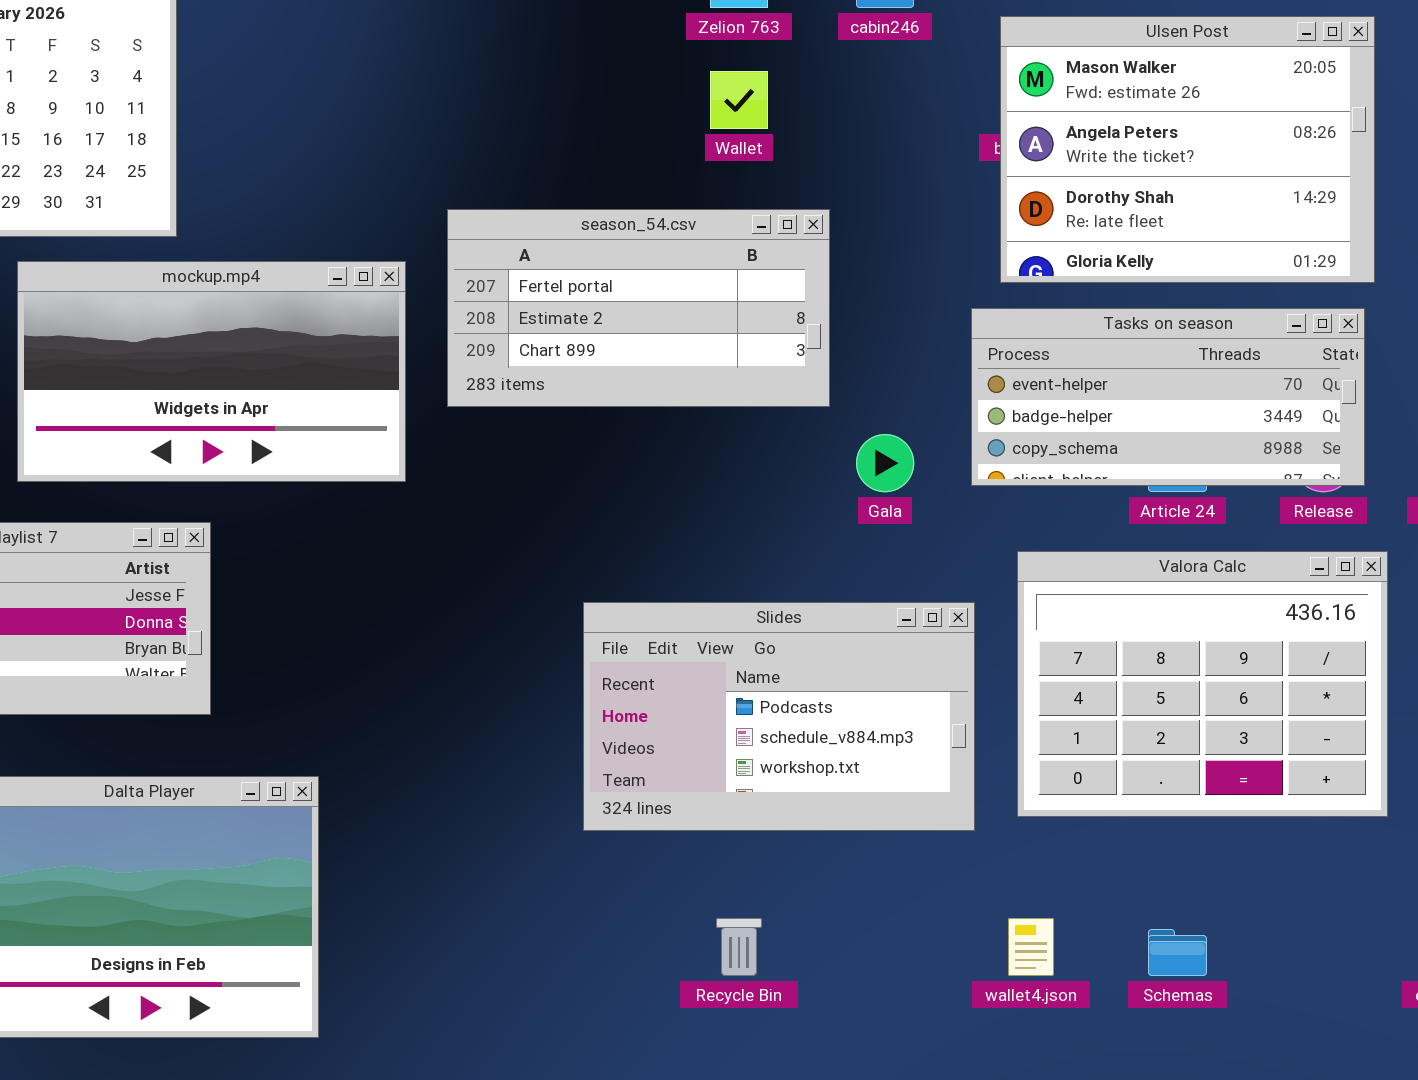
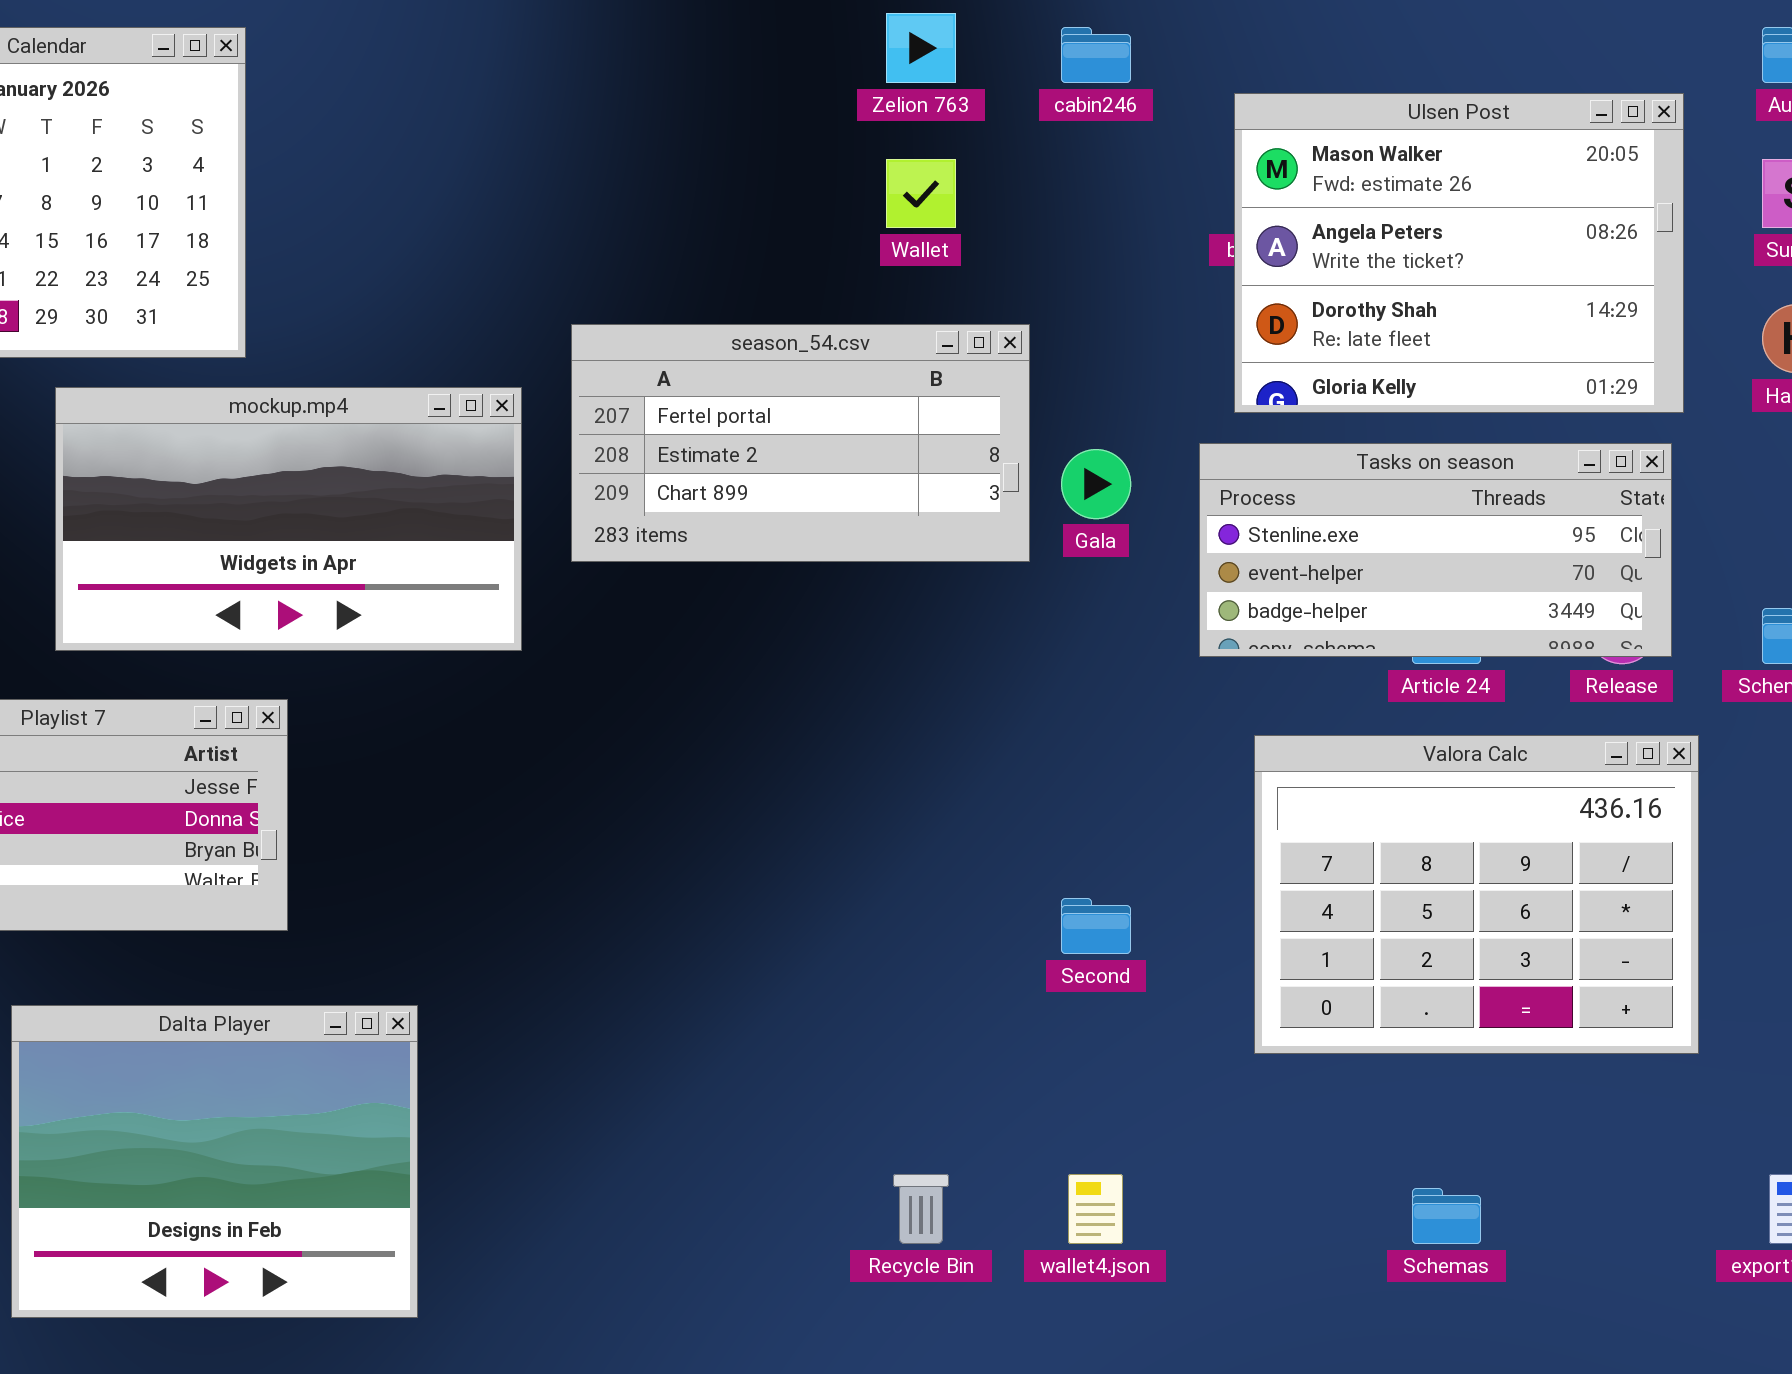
Tasks on season: [971,308,1365,486] -> [1199,443,1672,657], scrolled up 1 row
Gala: [856,434,914,492] -> [1061,449,1131,519], moved
Slides: [583,602,975,831] -> none, closed
wallet4.json: [1008,918,1054,976] -> [1068,1174,1123,1244], moved

